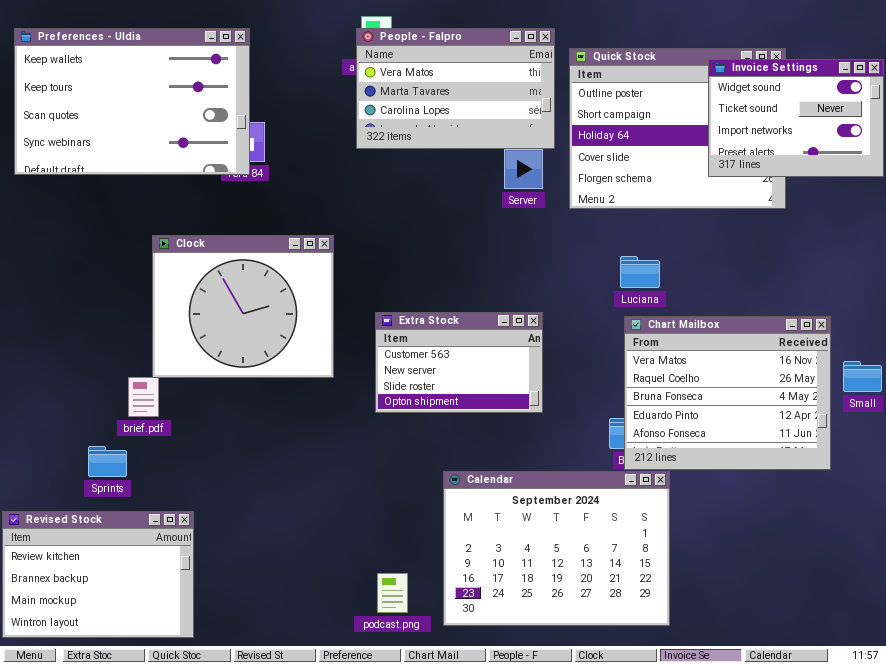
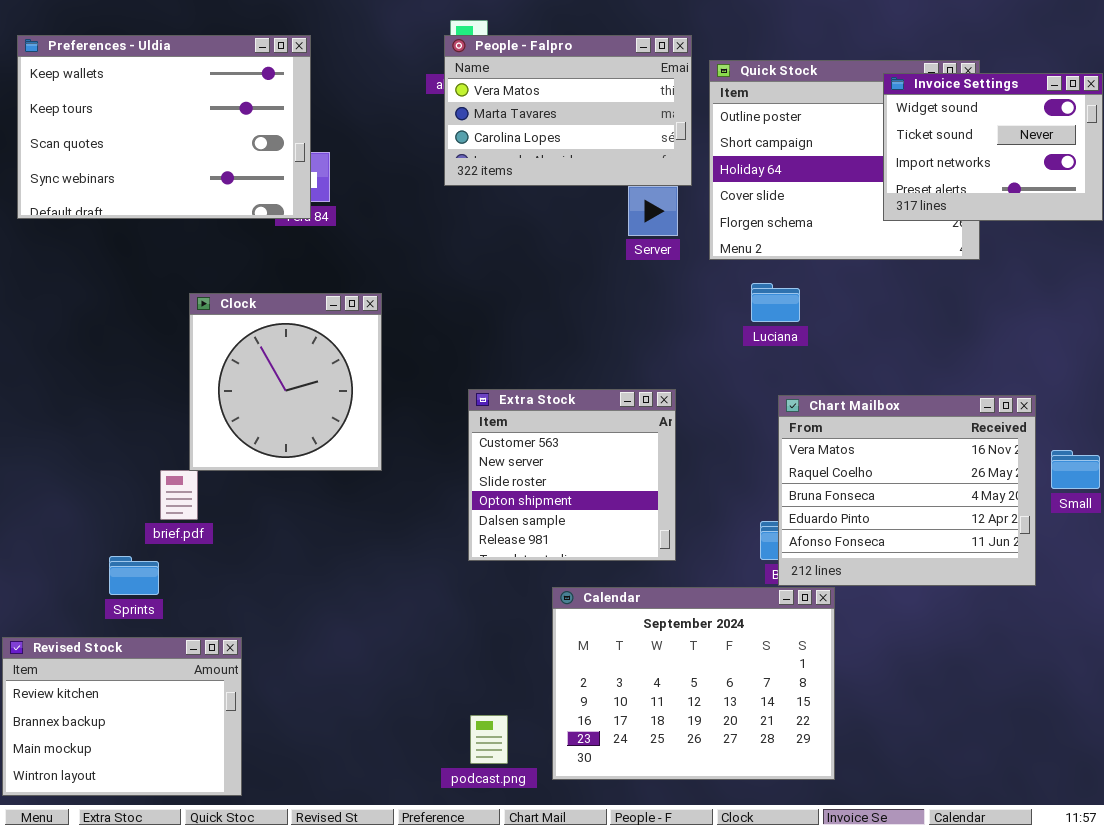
Clock: [152,235,334,378] -> [189,293,382,471], resized
Luciana: [620,256,660,288] -> [751,283,800,322], moved
Extra Stock: [375,312,543,413] -> [468,389,676,561], resized

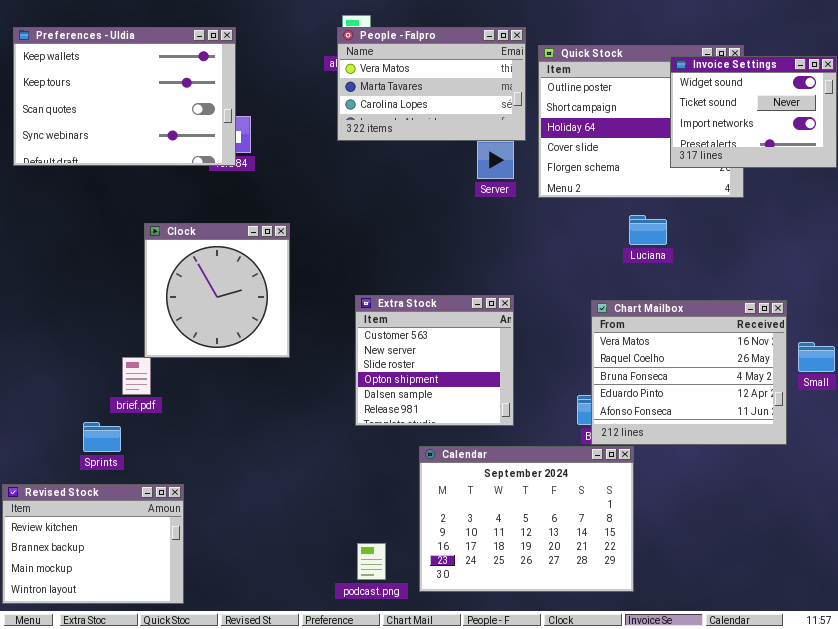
Luciana: [751,283,800,322] -> [629,215,667,245], moved

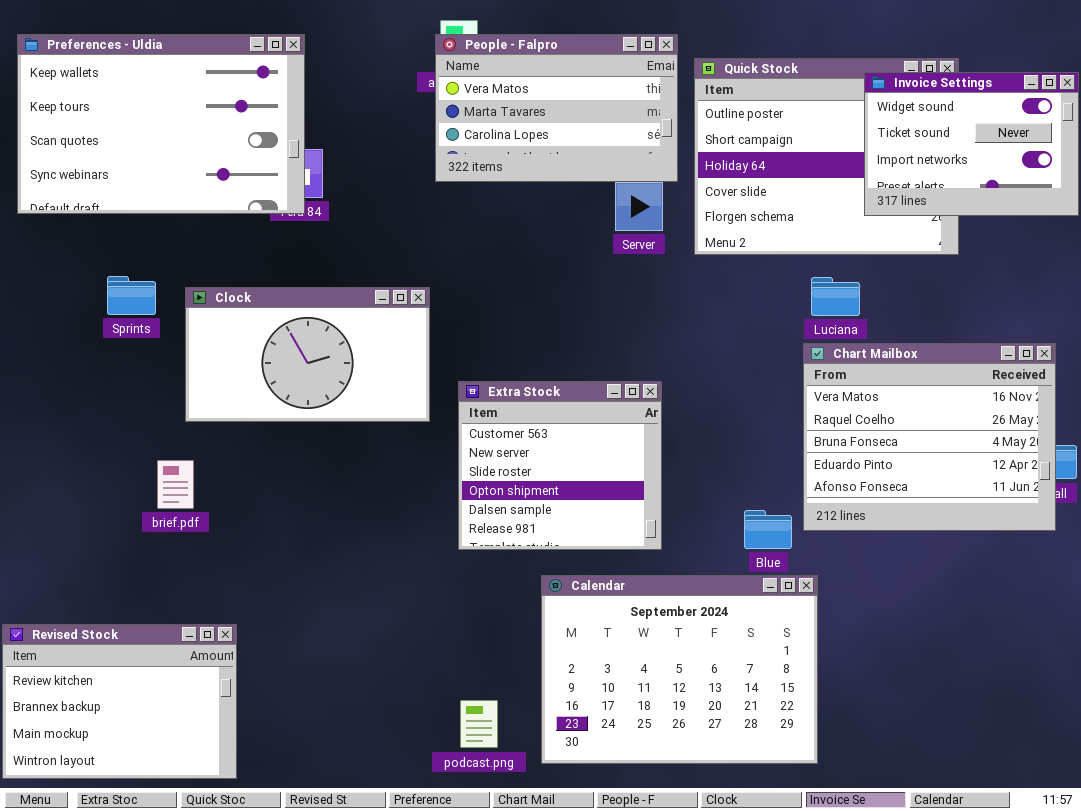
Clock: [144,223,290,358] -> [185,287,430,422], resized
Chart Mailbox: [591,300,787,445] -> [803,343,1056,531], moved
Sprints: [83,422,121,452] -> [107,276,156,315], moved

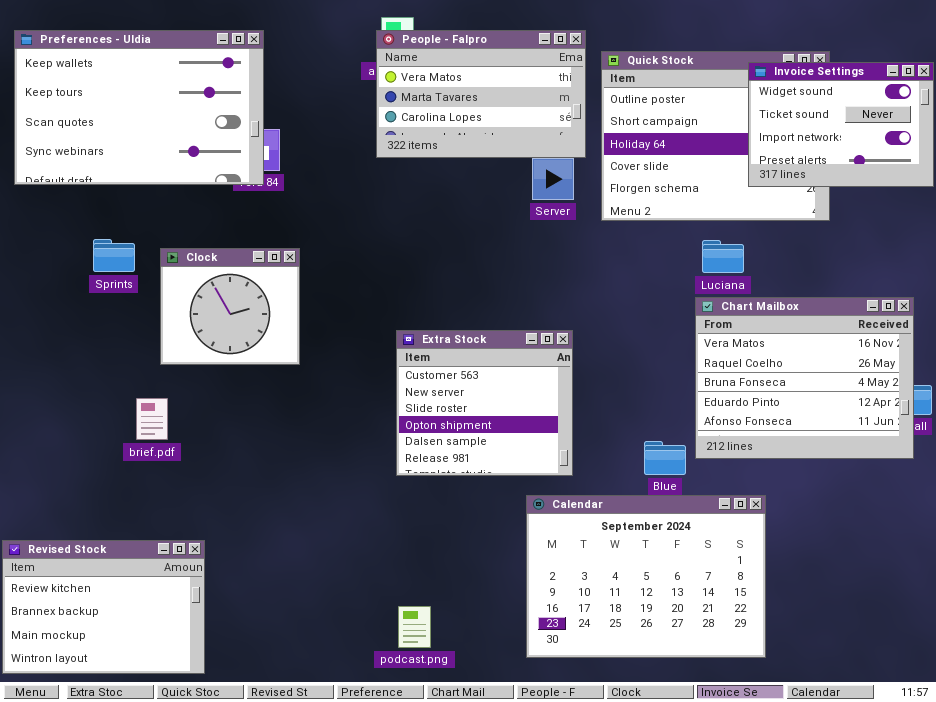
Clock: [185,287,430,422] -> [160,248,300,365], resized
Calendar: [541,575,818,764] -> [526,495,766,658], moved

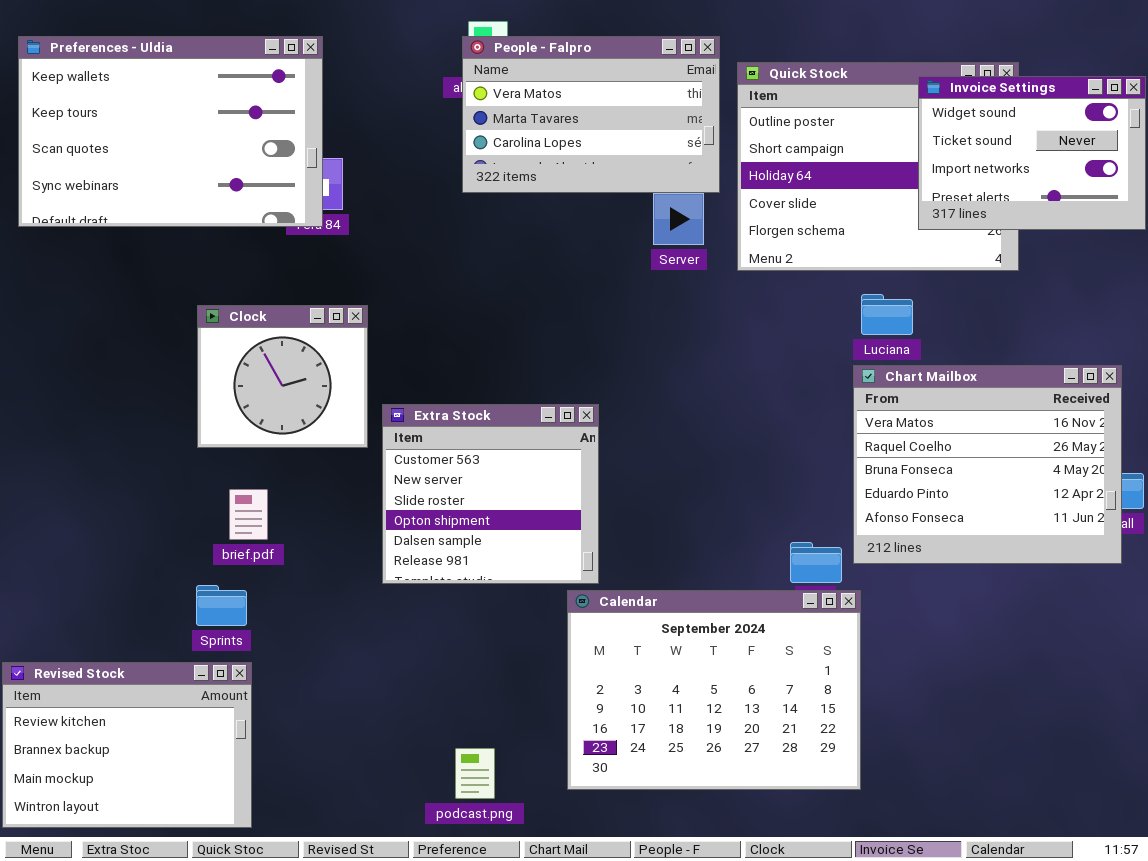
Sprints: [93,239,135,272] -> [196,585,247,626], moved
Extra Stock: [396,330,573,476] -> [382,404,599,584], moved
brief.pdf: [136,398,168,440] -> [229,489,268,540], moved
Calendar: [526,495,766,658] -> [567,590,861,790], moved
podcast.png: [398,606,431,648] -> [455,748,495,799], moved

